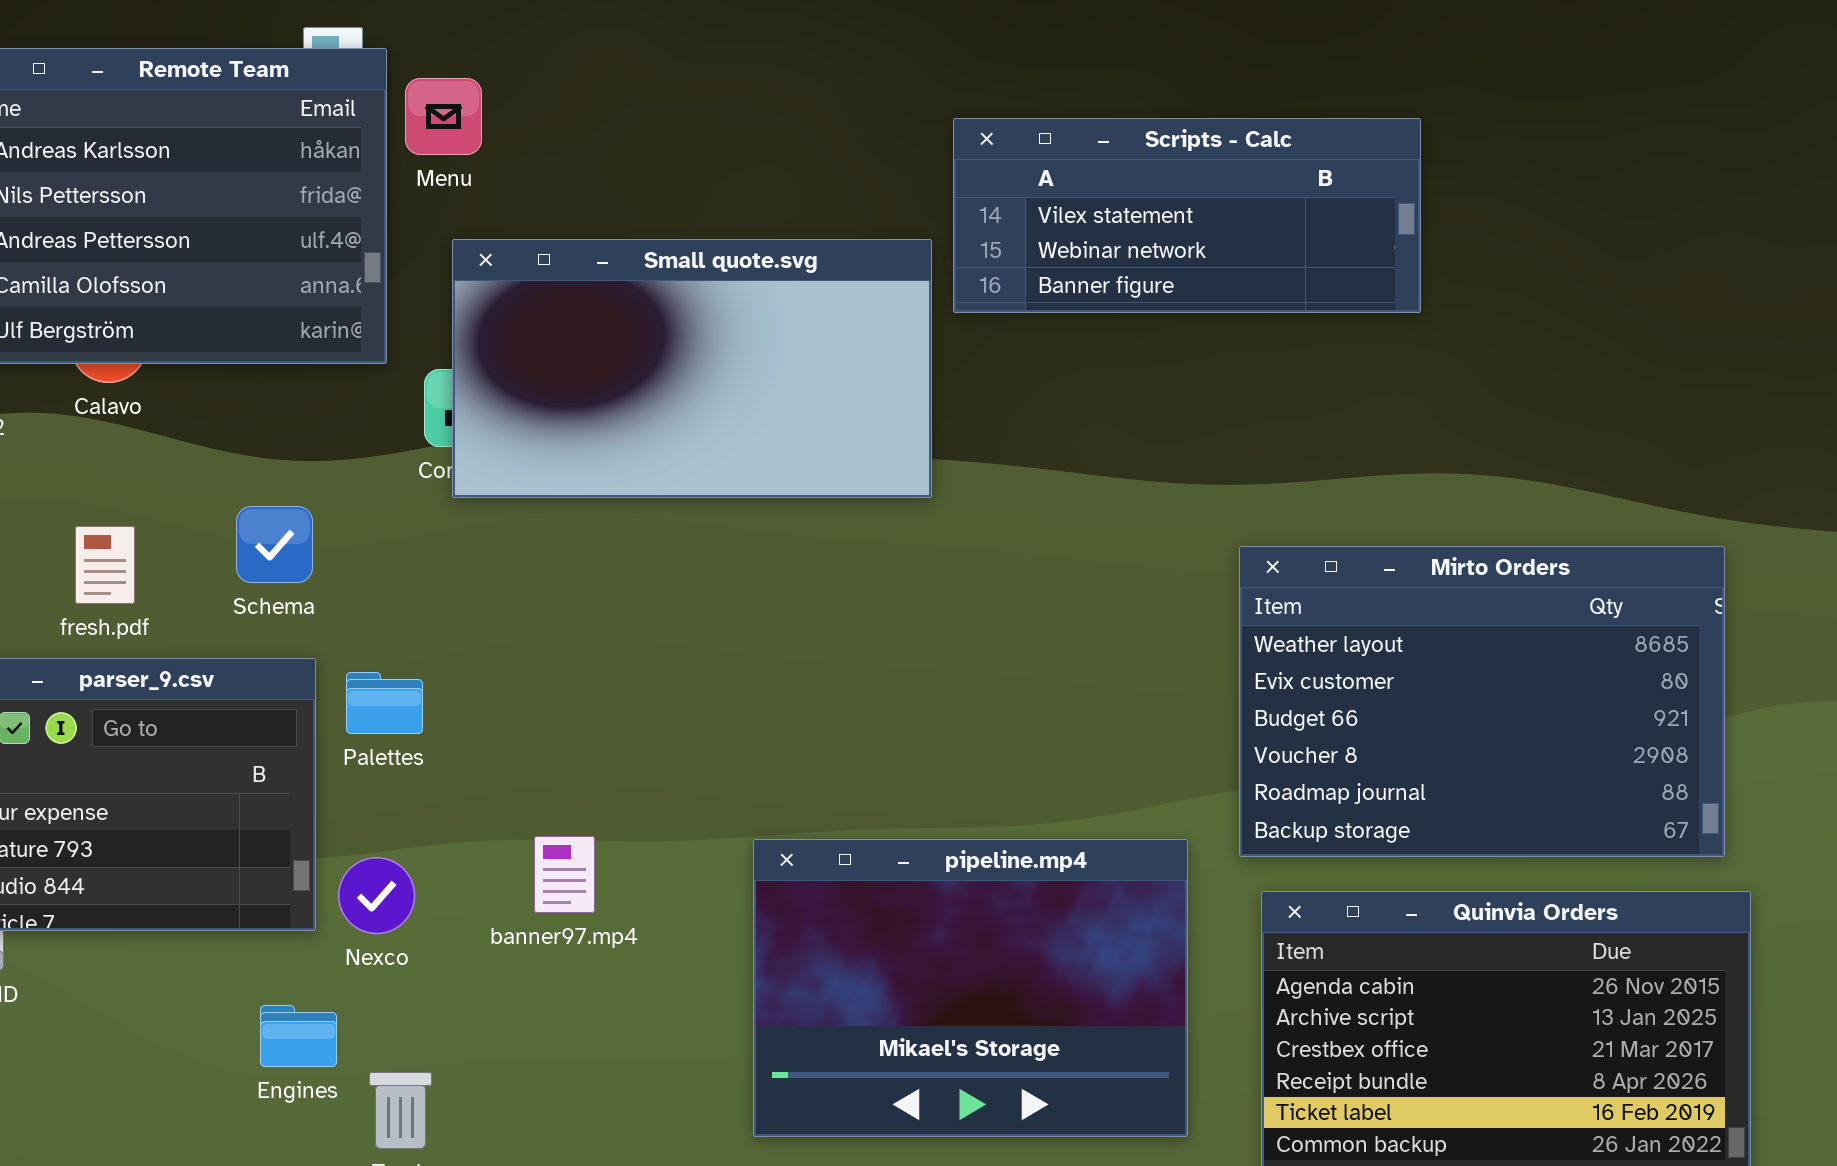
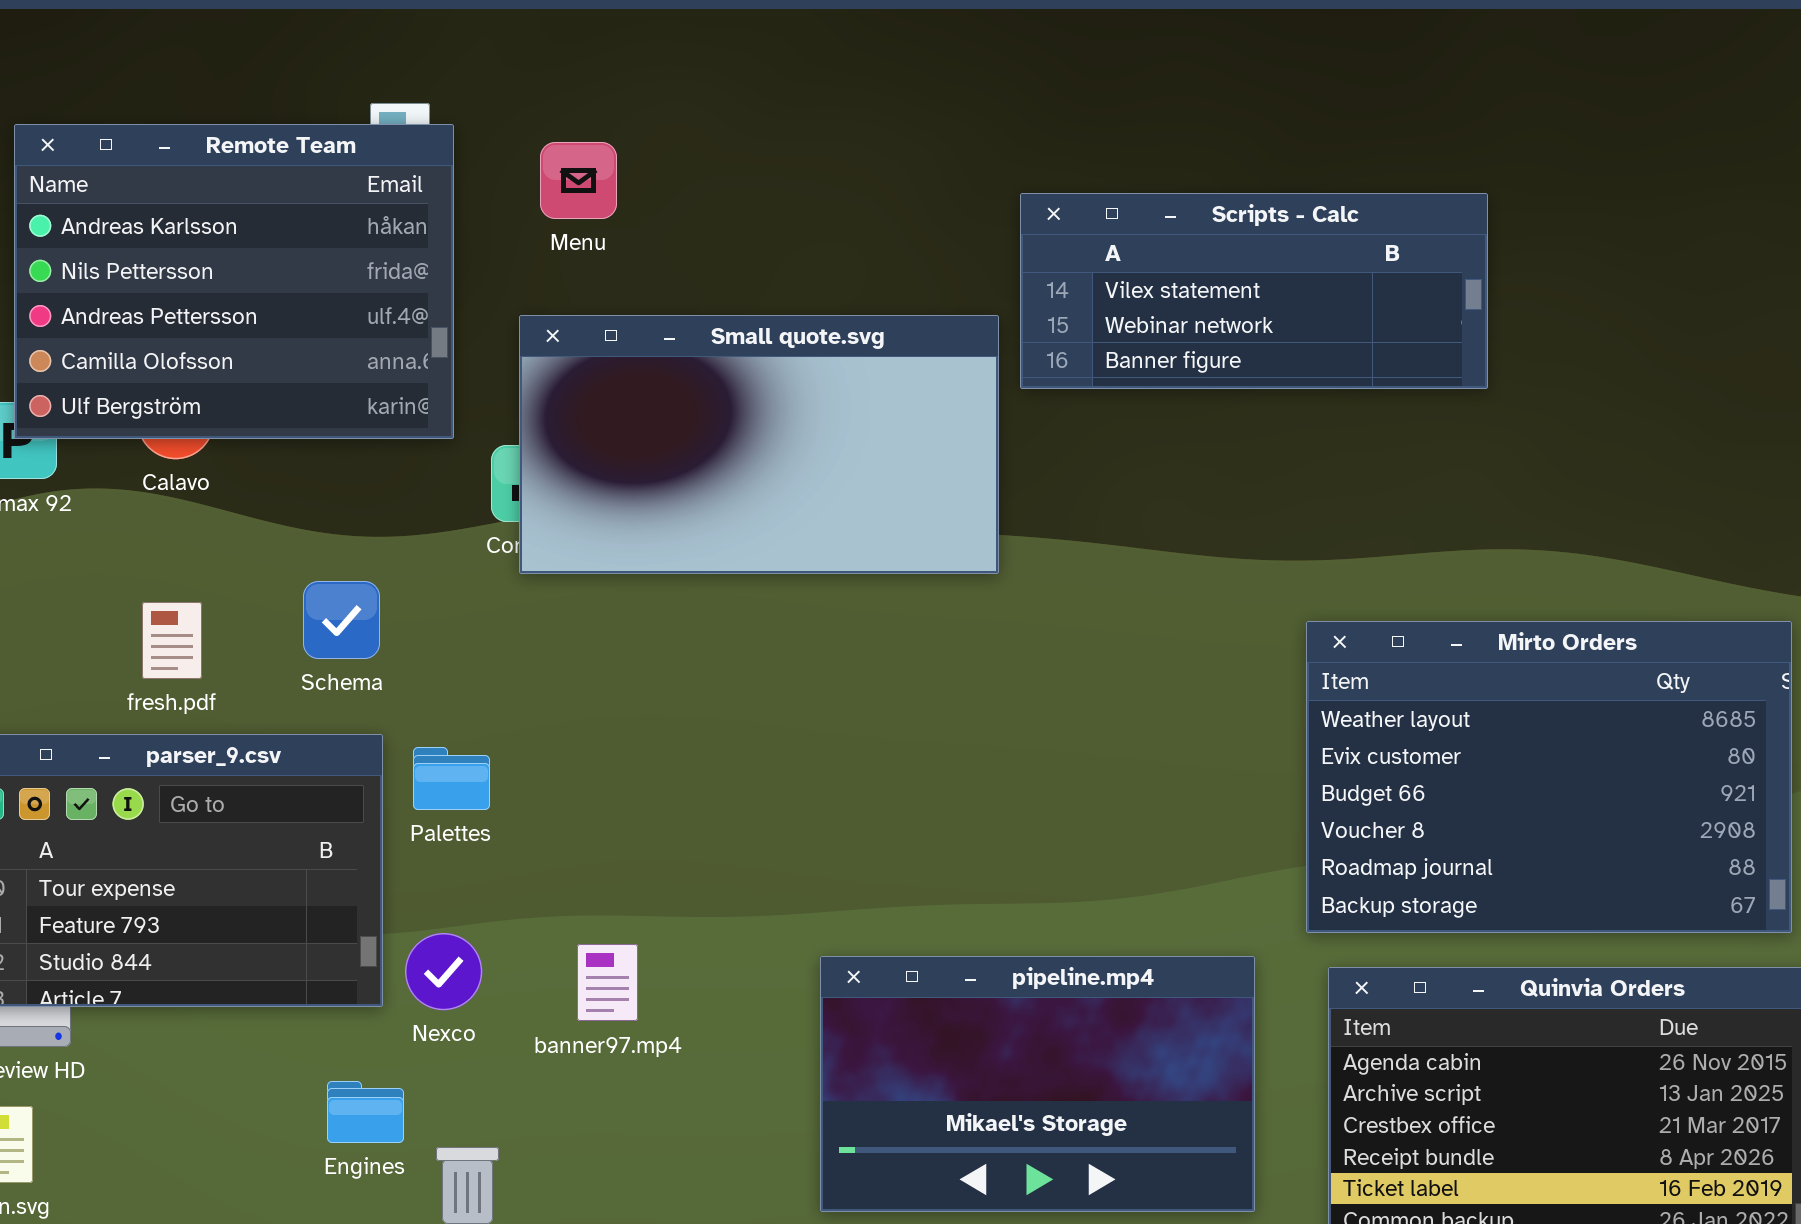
Menu: [405,78,482,155] -> [540,142,617,219], moved
banner97.mp4: [534,836,595,913] -> [577,944,638,1021], moved
pipeline.mp4: [753,839,1188,1137] -> [820,956,1255,1212], resized

